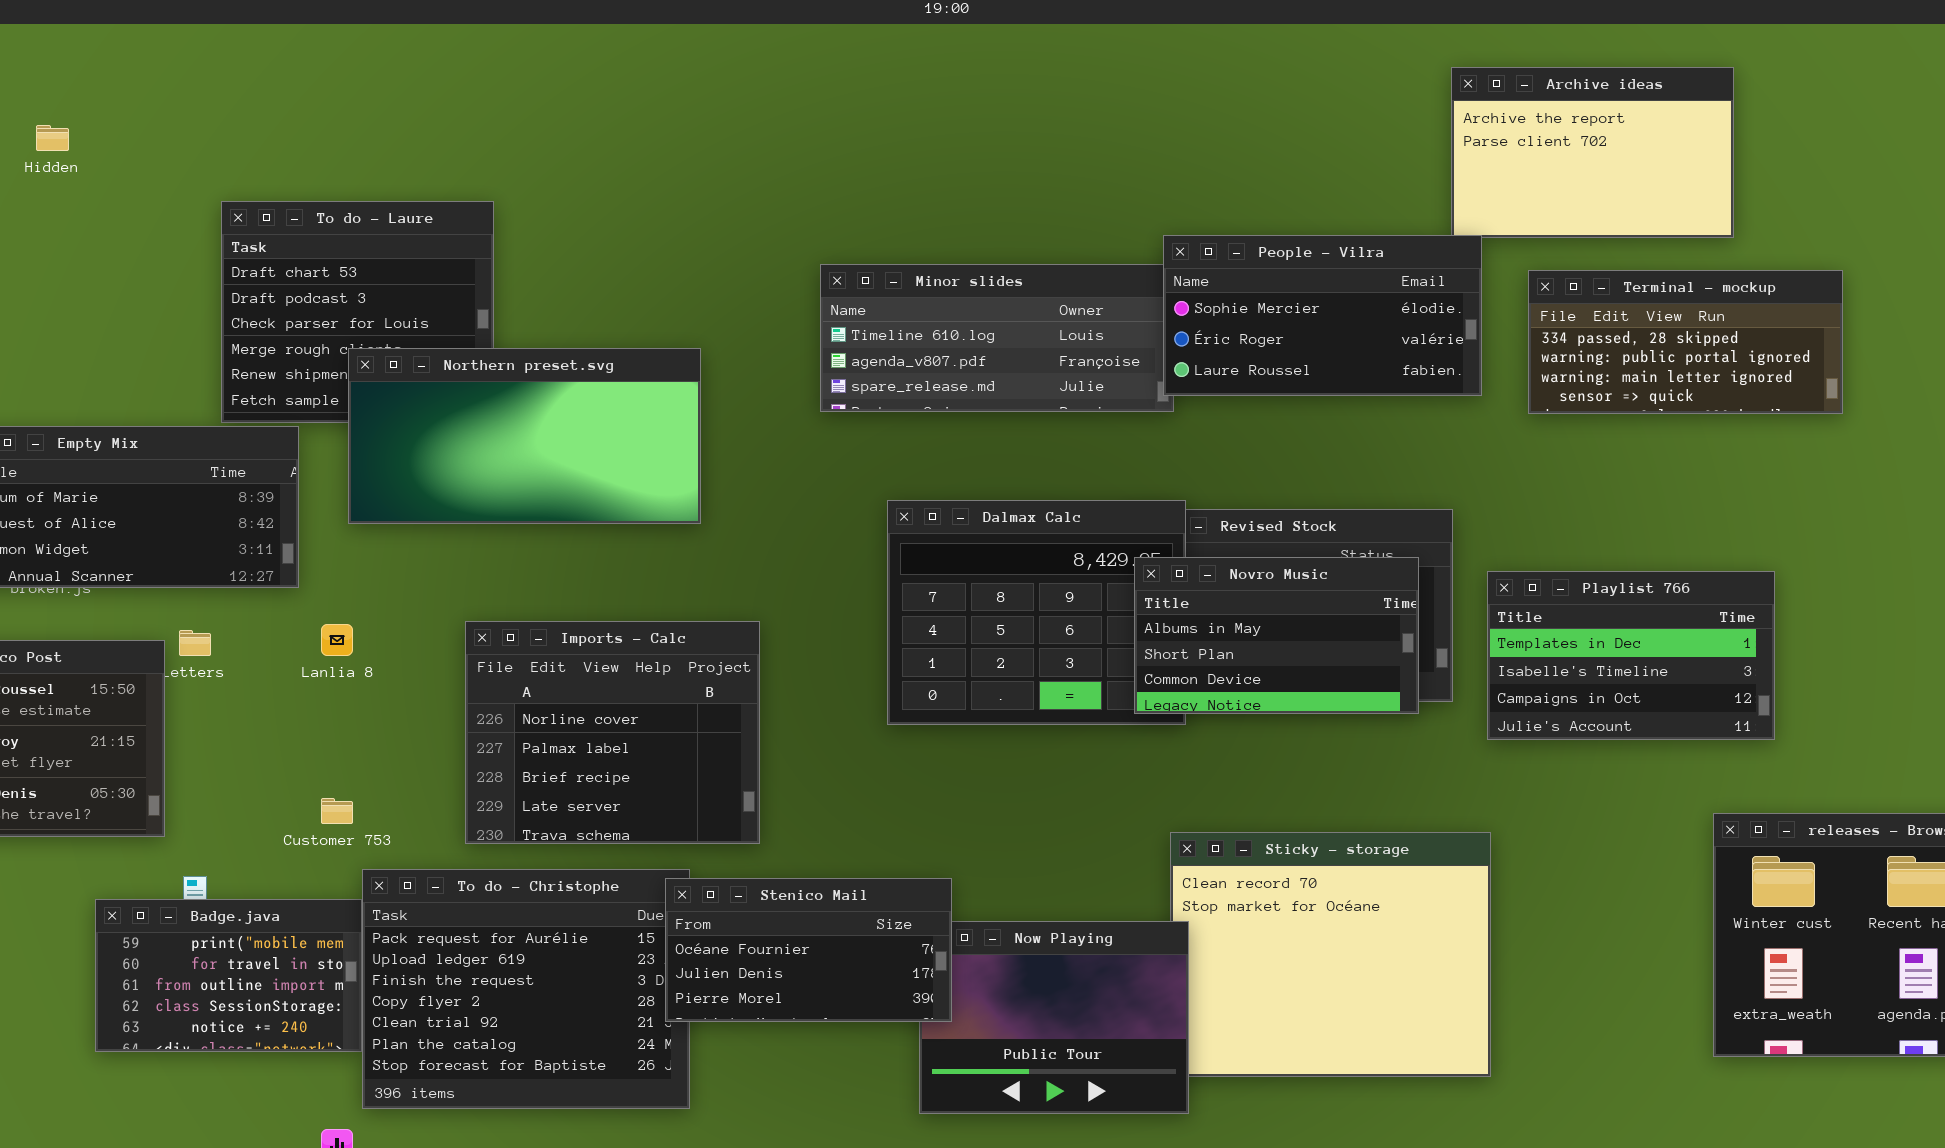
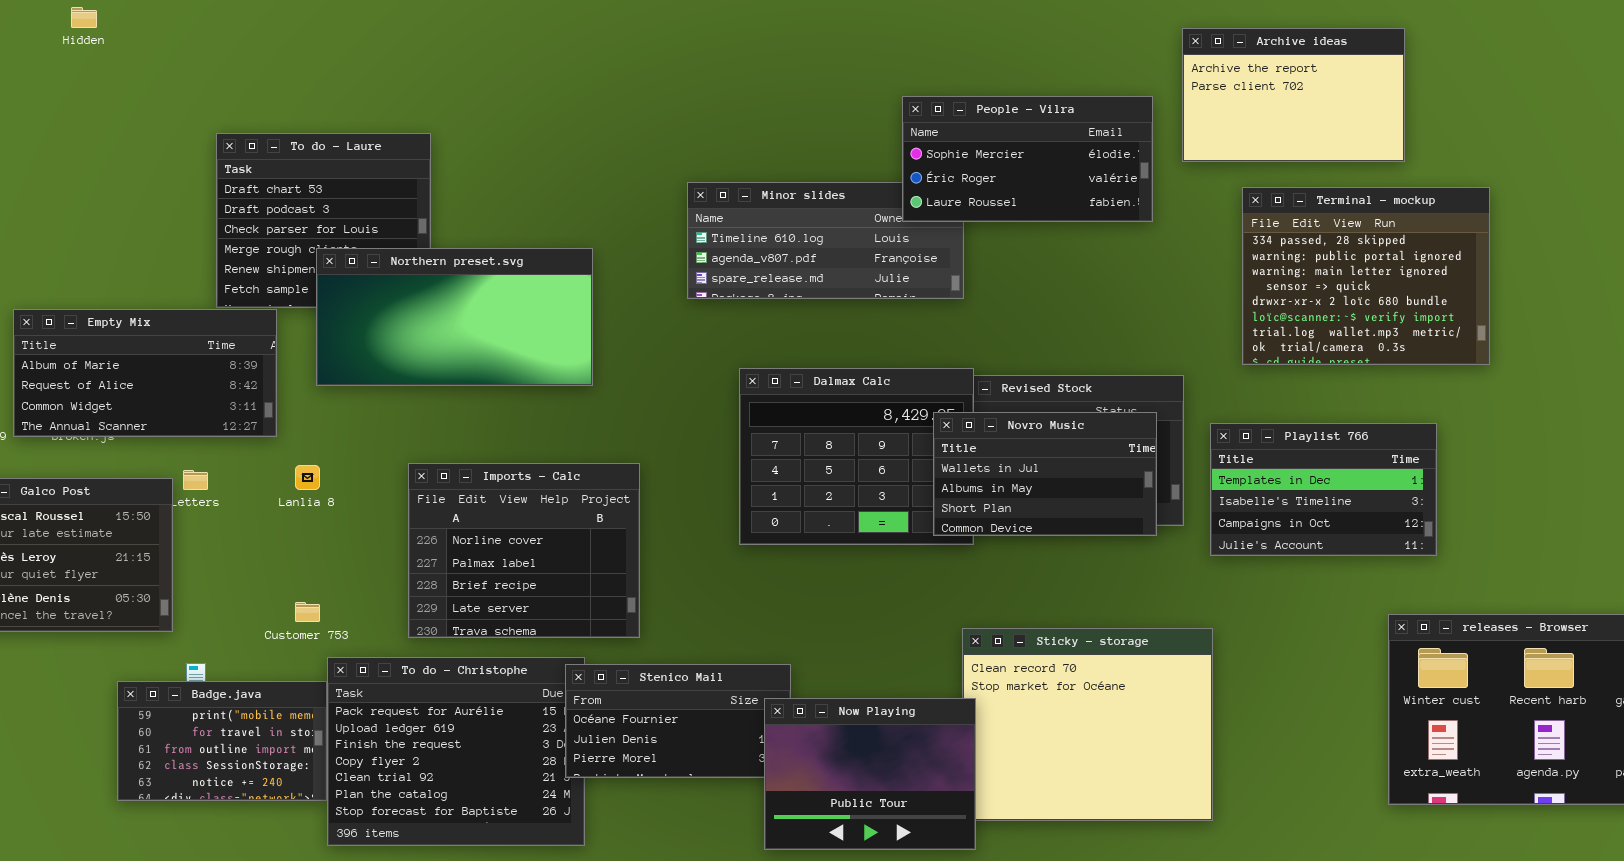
Hidden: [36,125,69,151] -> [71,7,97,28], moved
People - Vilra: [1163,235,1482,396] -> [902,96,1153,222], moved
Terminal - mockup: [1528,270,1843,414] -> [1242,187,1490,365], resized
Novro Music: [1134,557,1419,714] -> [933,412,1157,536], scrolled up 1 row
Now Playing: [919,921,1189,1114] -> [764,698,976,850], raised

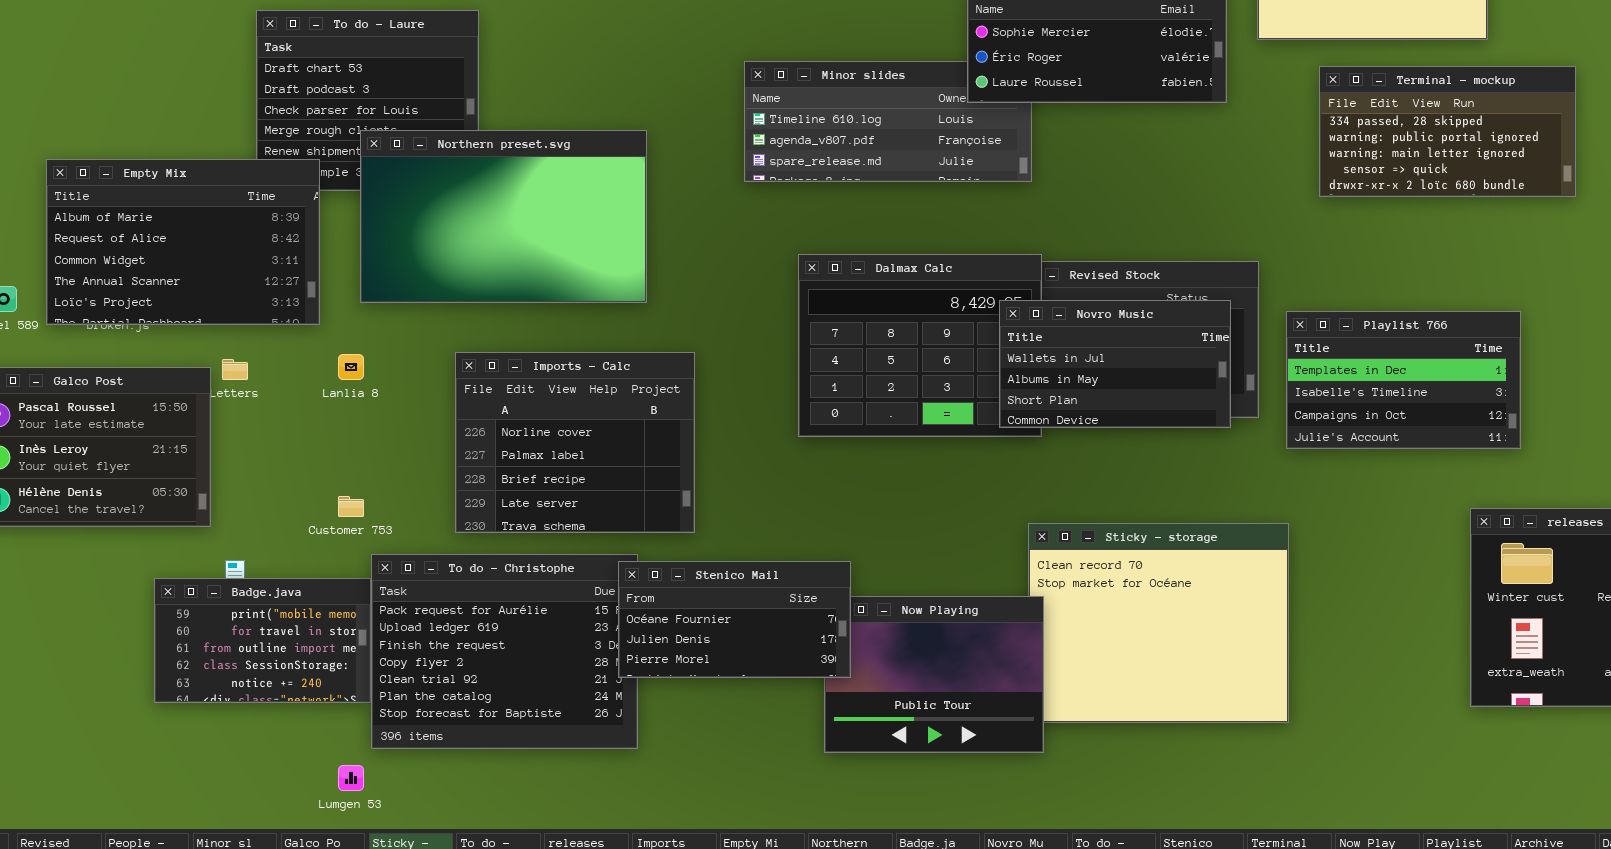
Terminal - mockup: [1242,187,1490,365] -> [1319,66,1576,197], resized
Northern preset.svg: [316,248,593,386] -> [360,130,647,303], resized
Empty Mix: [13,309,277,437] -> [46,159,320,325], resized
Stenico Mail: [565,664,791,778] -> [618,561,851,678], raised

